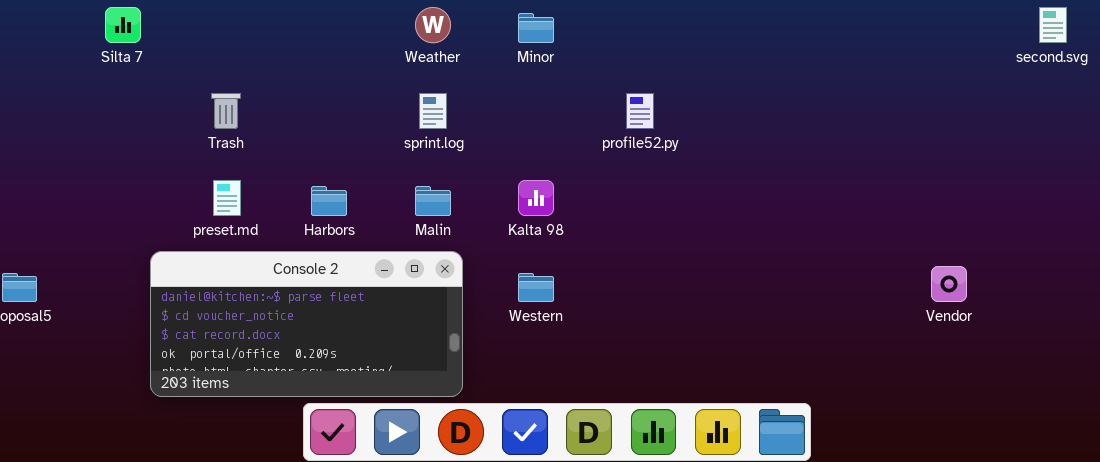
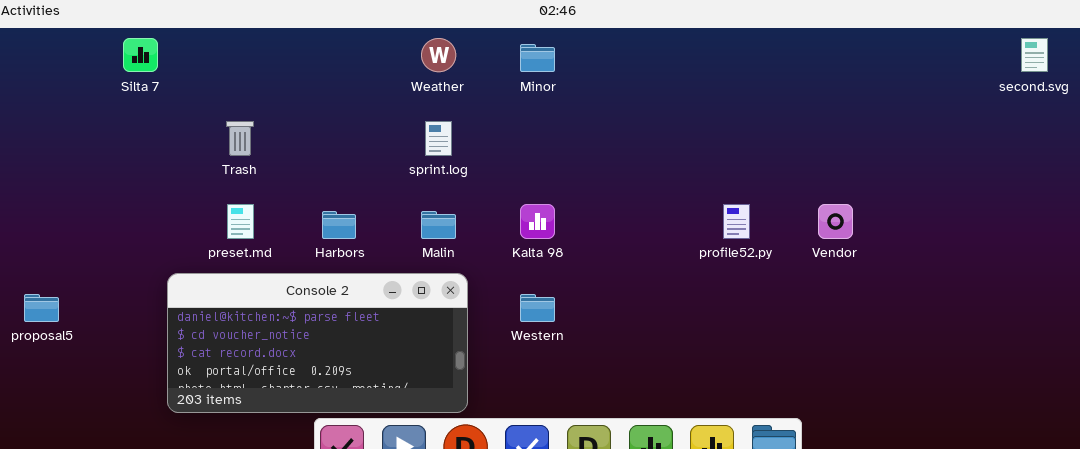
profile52.py: [626,93,654,129] -> [723,204,750,239], moved
Vendor: [931,266,967,302] -> [818,204,853,239], moved

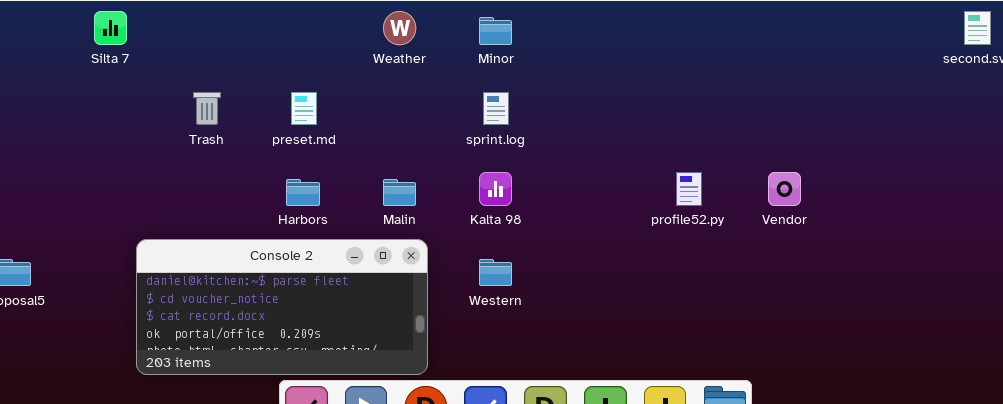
sprint.log: [425,121,452,156] -> [483,92,509,125], moved
preset.md: [227,204,254,239] -> [291,92,317,125], moved

